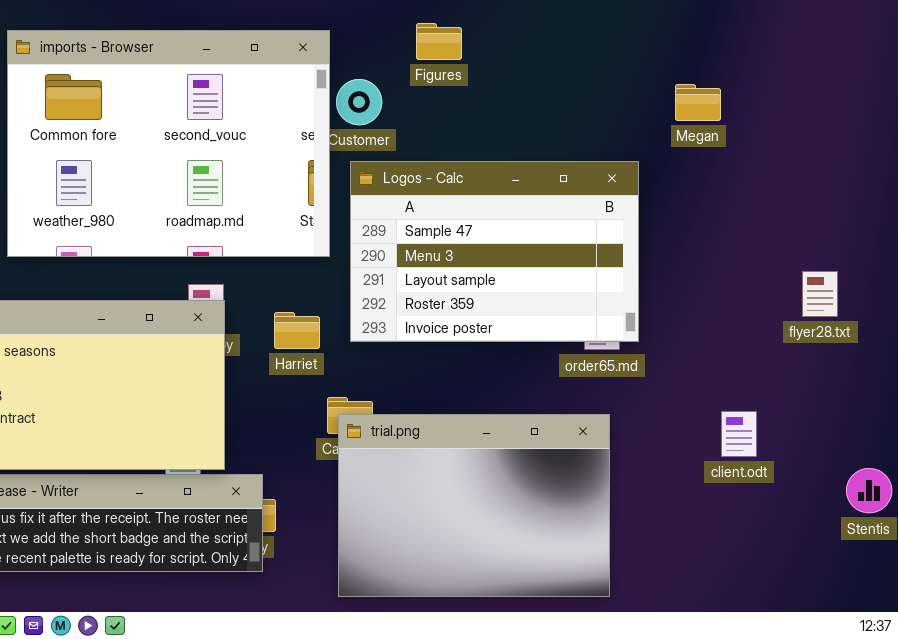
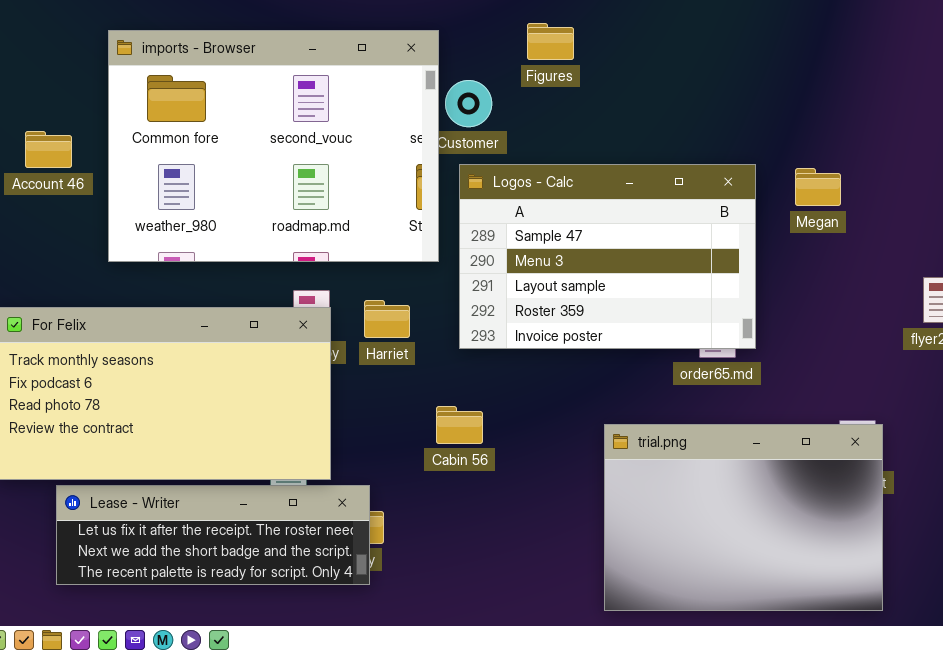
Megan: [675,84,721,121] -> [795,168,841,206], moved
Harriet: [274,312,320,349] -> [364,300,410,338], moved
trial.png: [338,414,610,597] -> [604,424,883,611], moved

